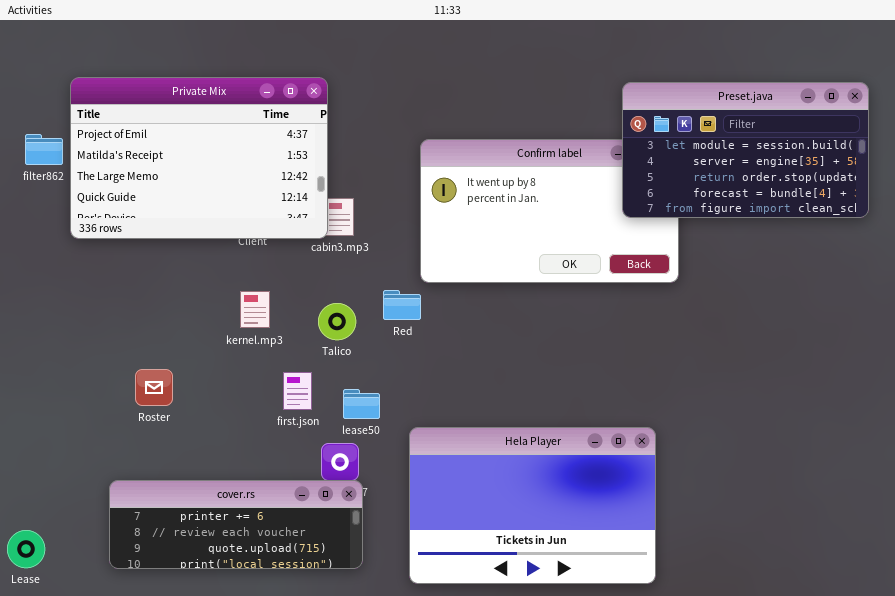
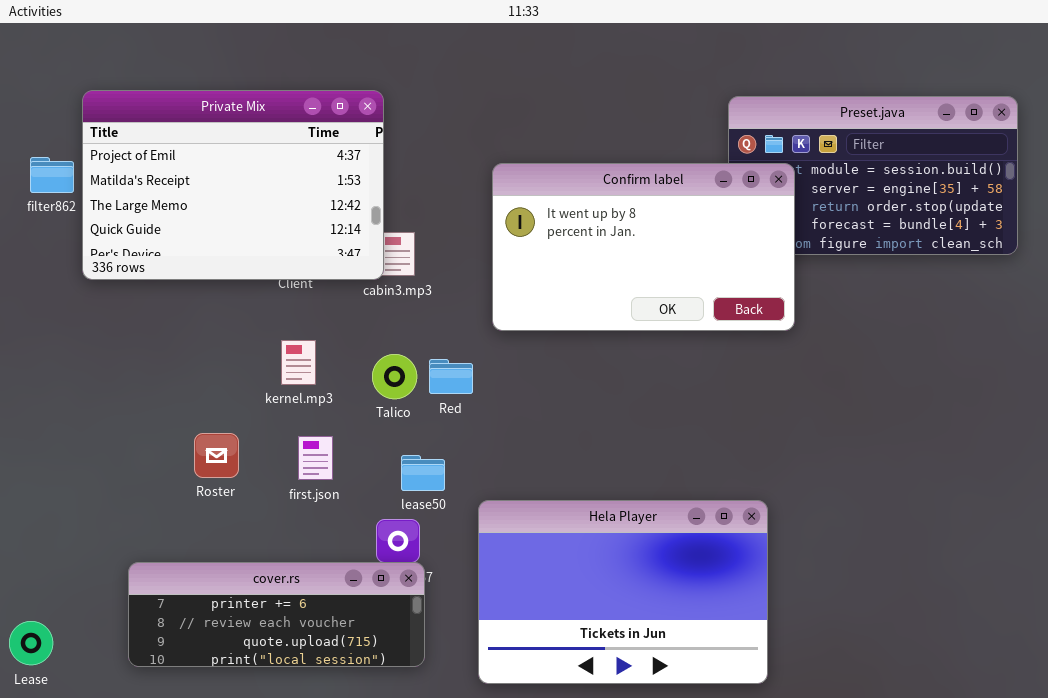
Confirm label: [420,139,679,283] -> [492,163,795,331], raised
Red: [383,290,421,320] -> [429,359,473,394], moved
Roster: [135,369,173,406] -> [194,433,239,478], moved
first.json: [283,372,312,410] -> [298,436,333,480], moved

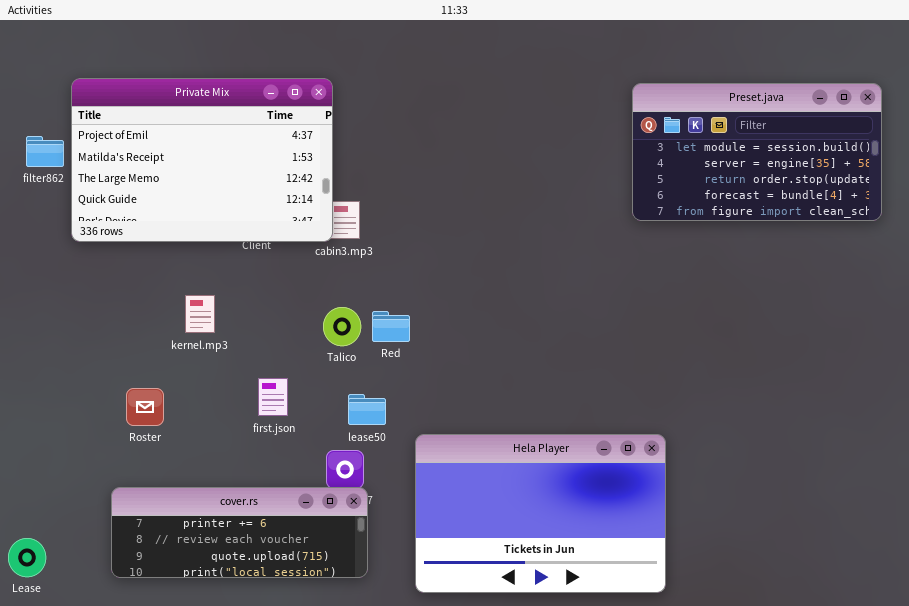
Confirm label: [492,163,795,331] -> none, closed
kernel.mp3: [281,340,316,385] -> [185,295,215,333], moved
Roster: [194,433,239,478] -> [126,388,164,426], moved

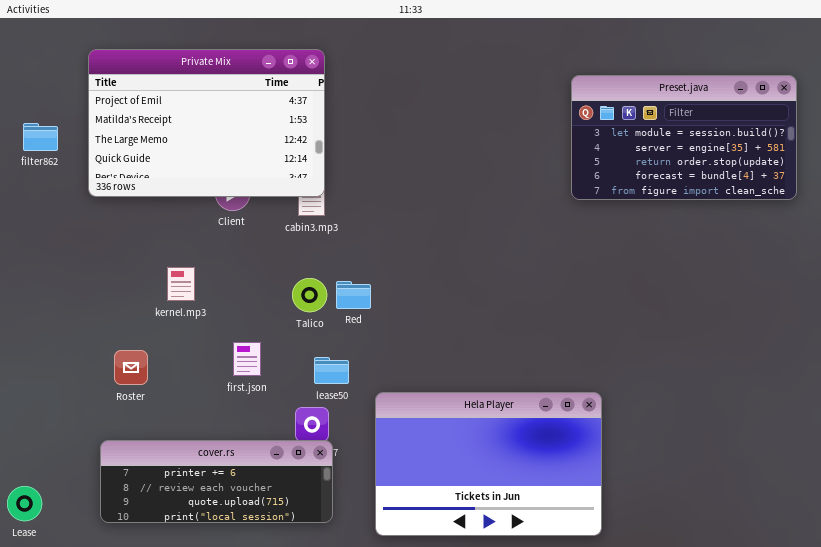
Private Mix: [71,78,333,242] -> [88,49,325,197], moved

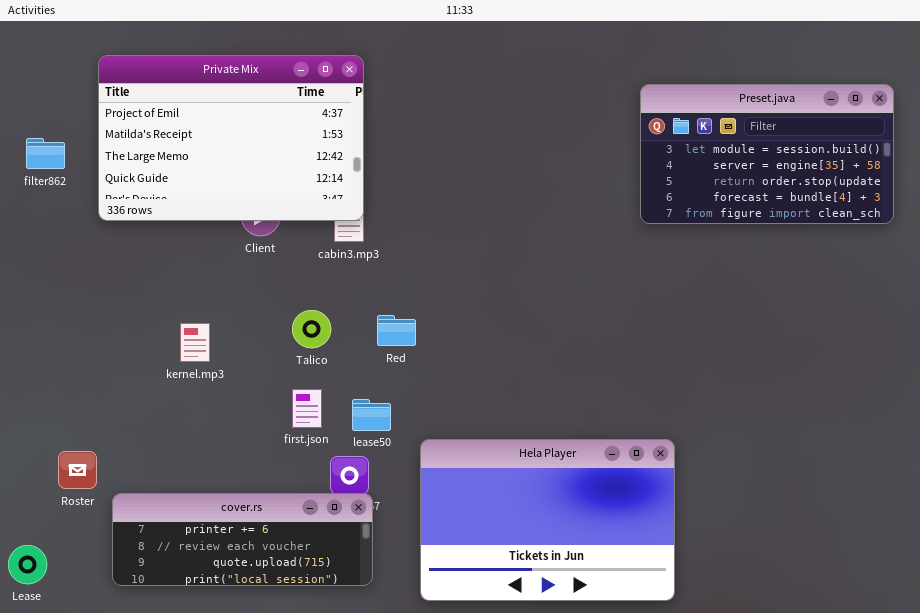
kernel.mp3: [167,267,195,301] -> [180,323,210,362], moved
Talico: [292,278,327,312] -> [292,310,331,348], moved
first.json: [233,342,261,376] -> [292,389,322,428], moved
Roster: [114,350,148,385] -> [58,451,97,489], moved

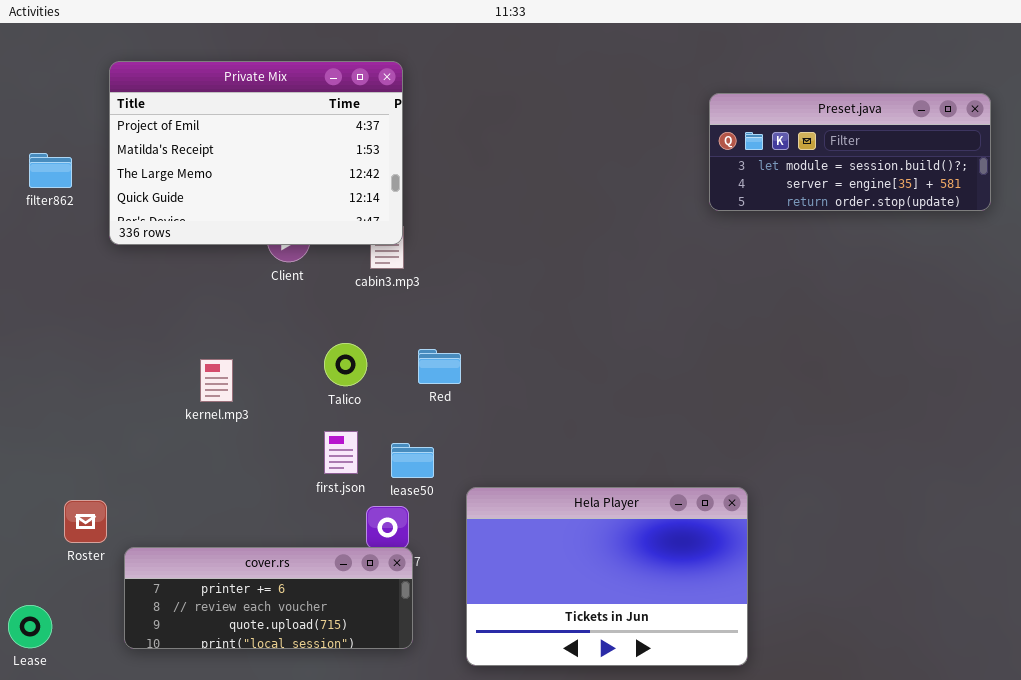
Preset.java: [640,84,894,224] -> [709,93,991,211], resized

